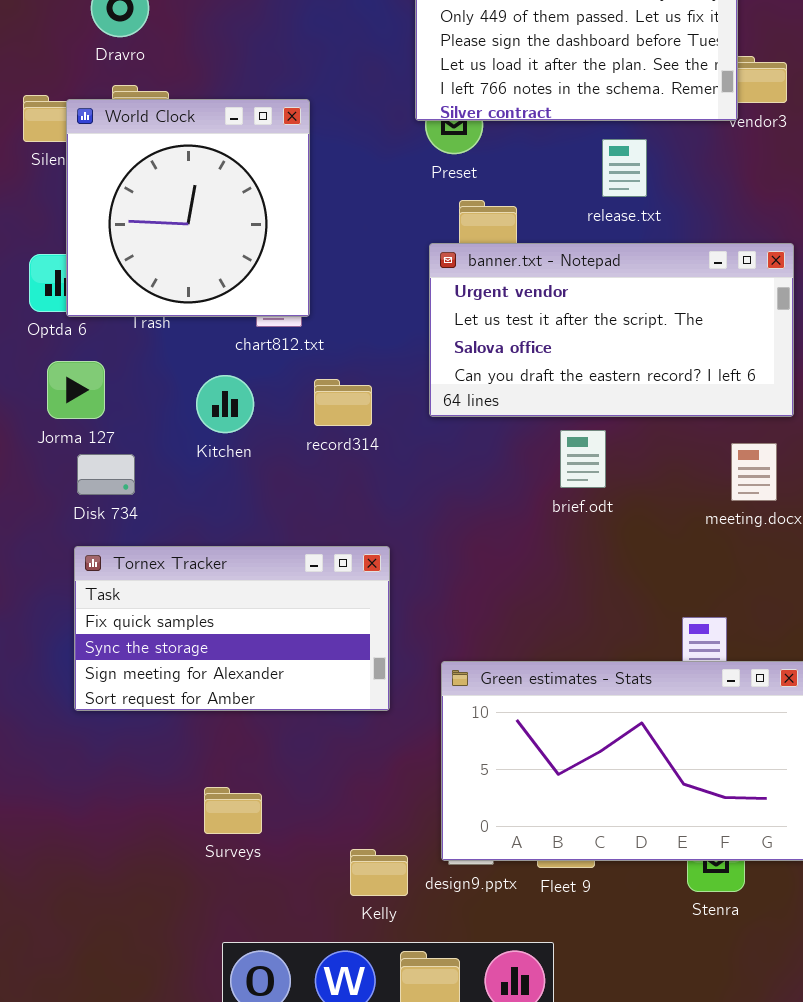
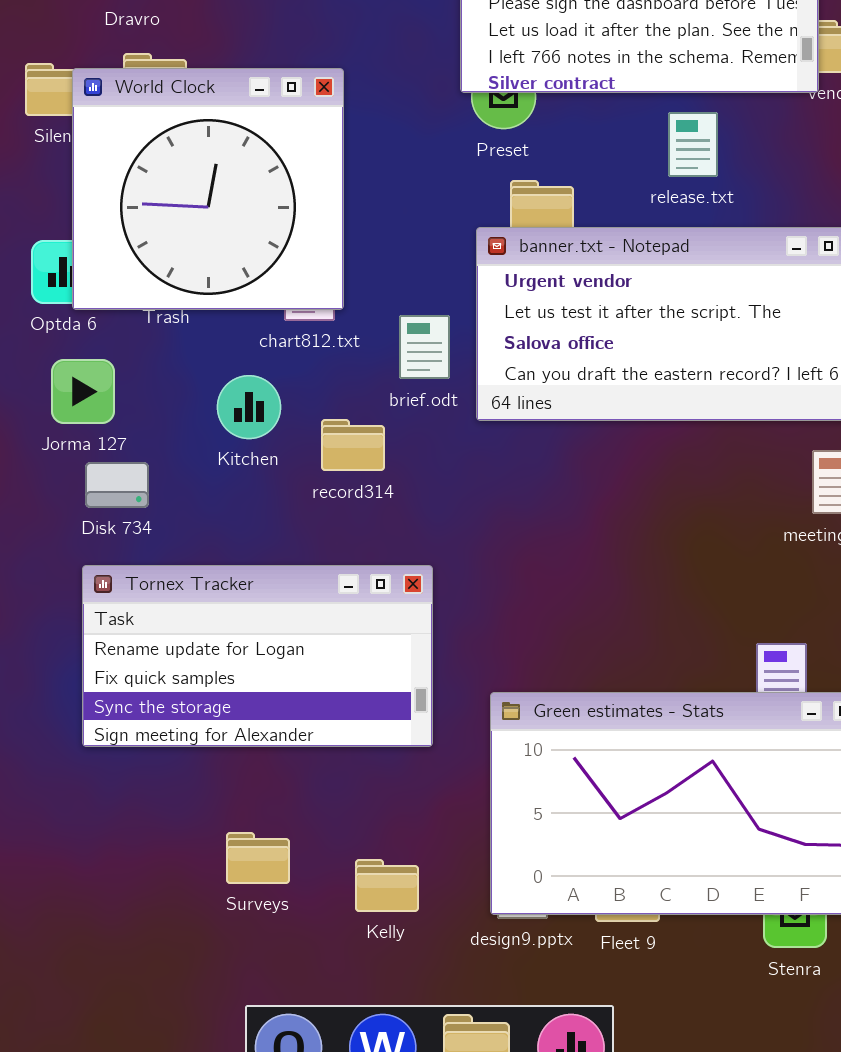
record314: [314,379,372,426] -> [321,419,385,471], moved
brief.odt: [560,430,606,488] -> [399,315,450,379], moved
Tornex Tracker: [74,546,390,711] -> [82,565,433,747], scrolled up 1 row
Kelly: [350,849,408,896] -> [355,859,419,912], moved

